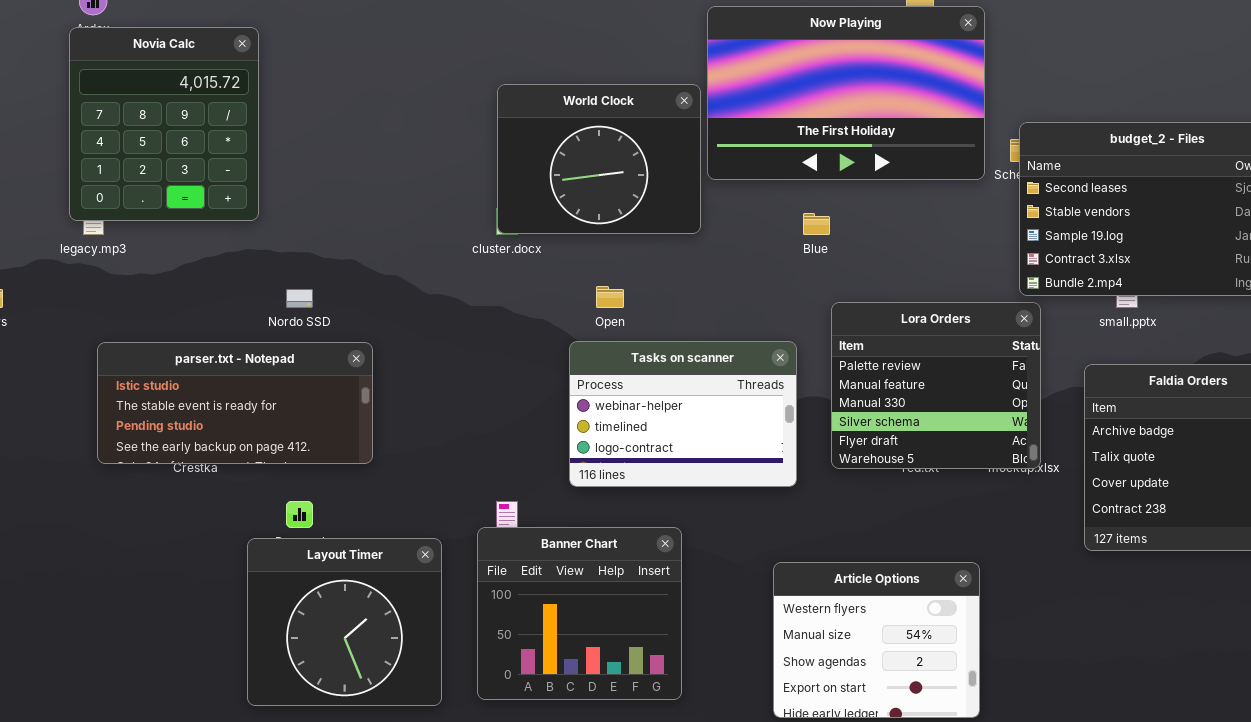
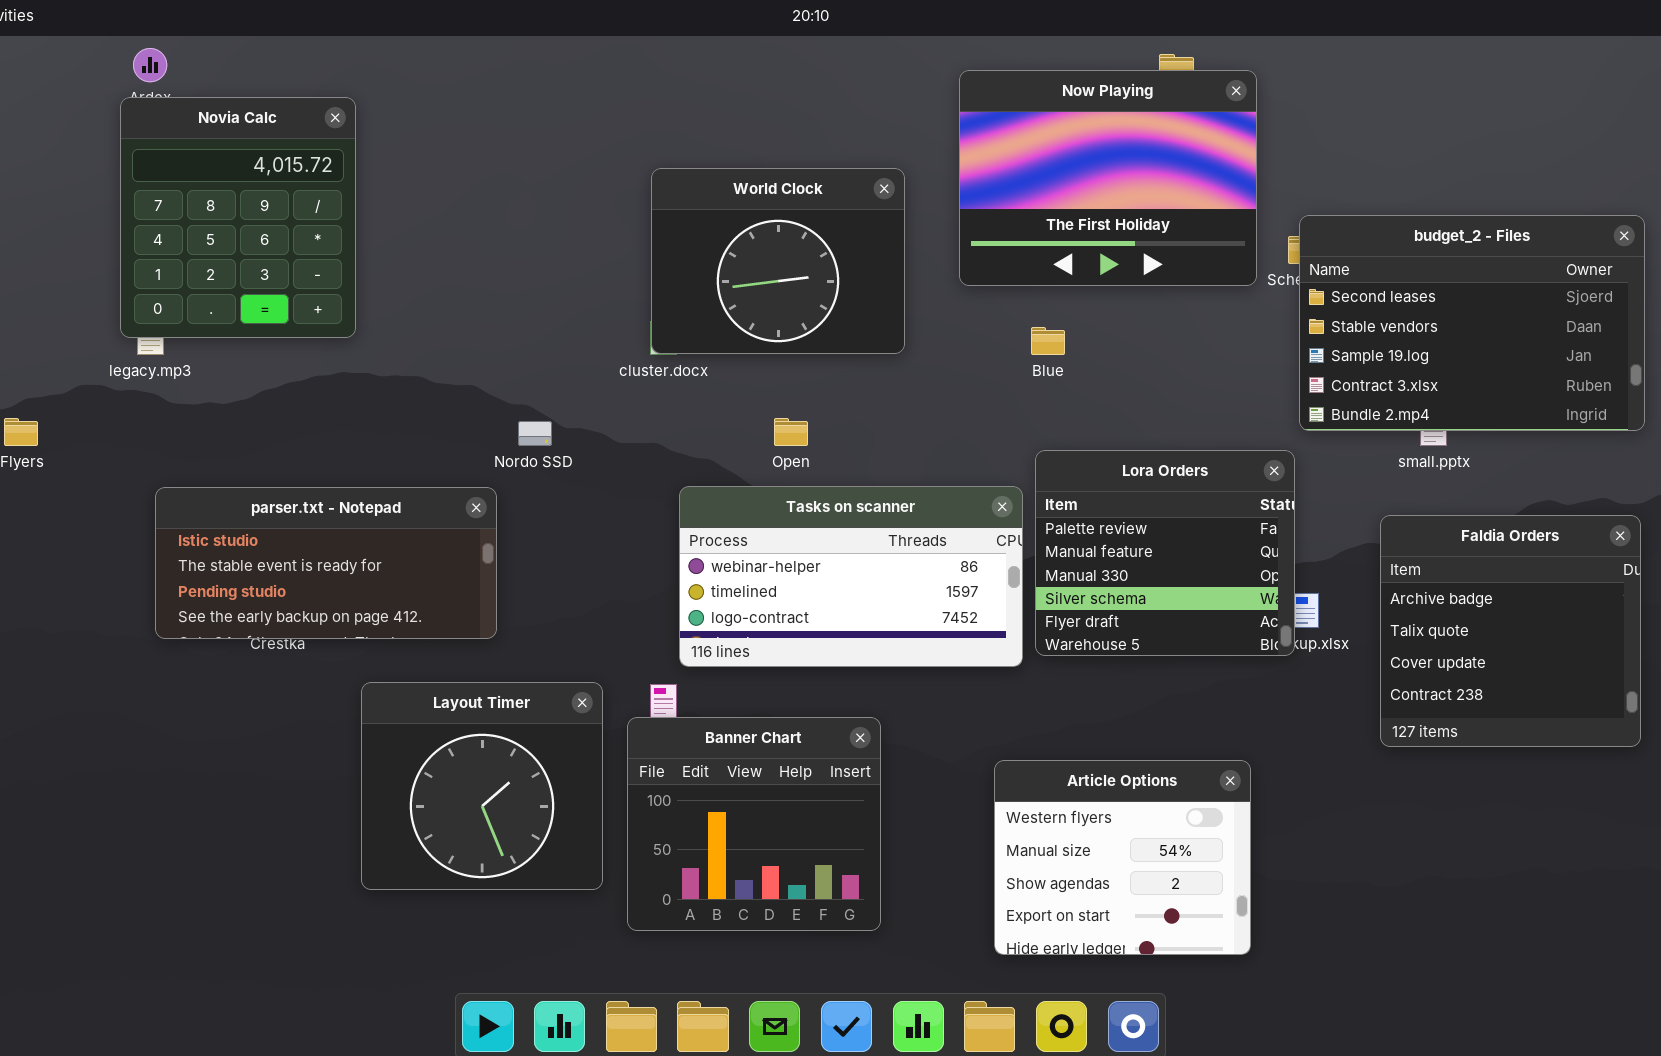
Now Playing: [707,6,985,180] -> [959,70,1257,286], resized
Nordo SSD: [286,289,313,308] -> [518,421,552,446], moved
Lora Orders: [831,302,1041,469] -> [1035,450,1295,656], moved
Tasks on scanner: [569,341,797,487] -> [679,486,1023,667], resized
Layout Timer: [247,538,442,706] -> [361,682,603,890], moved

